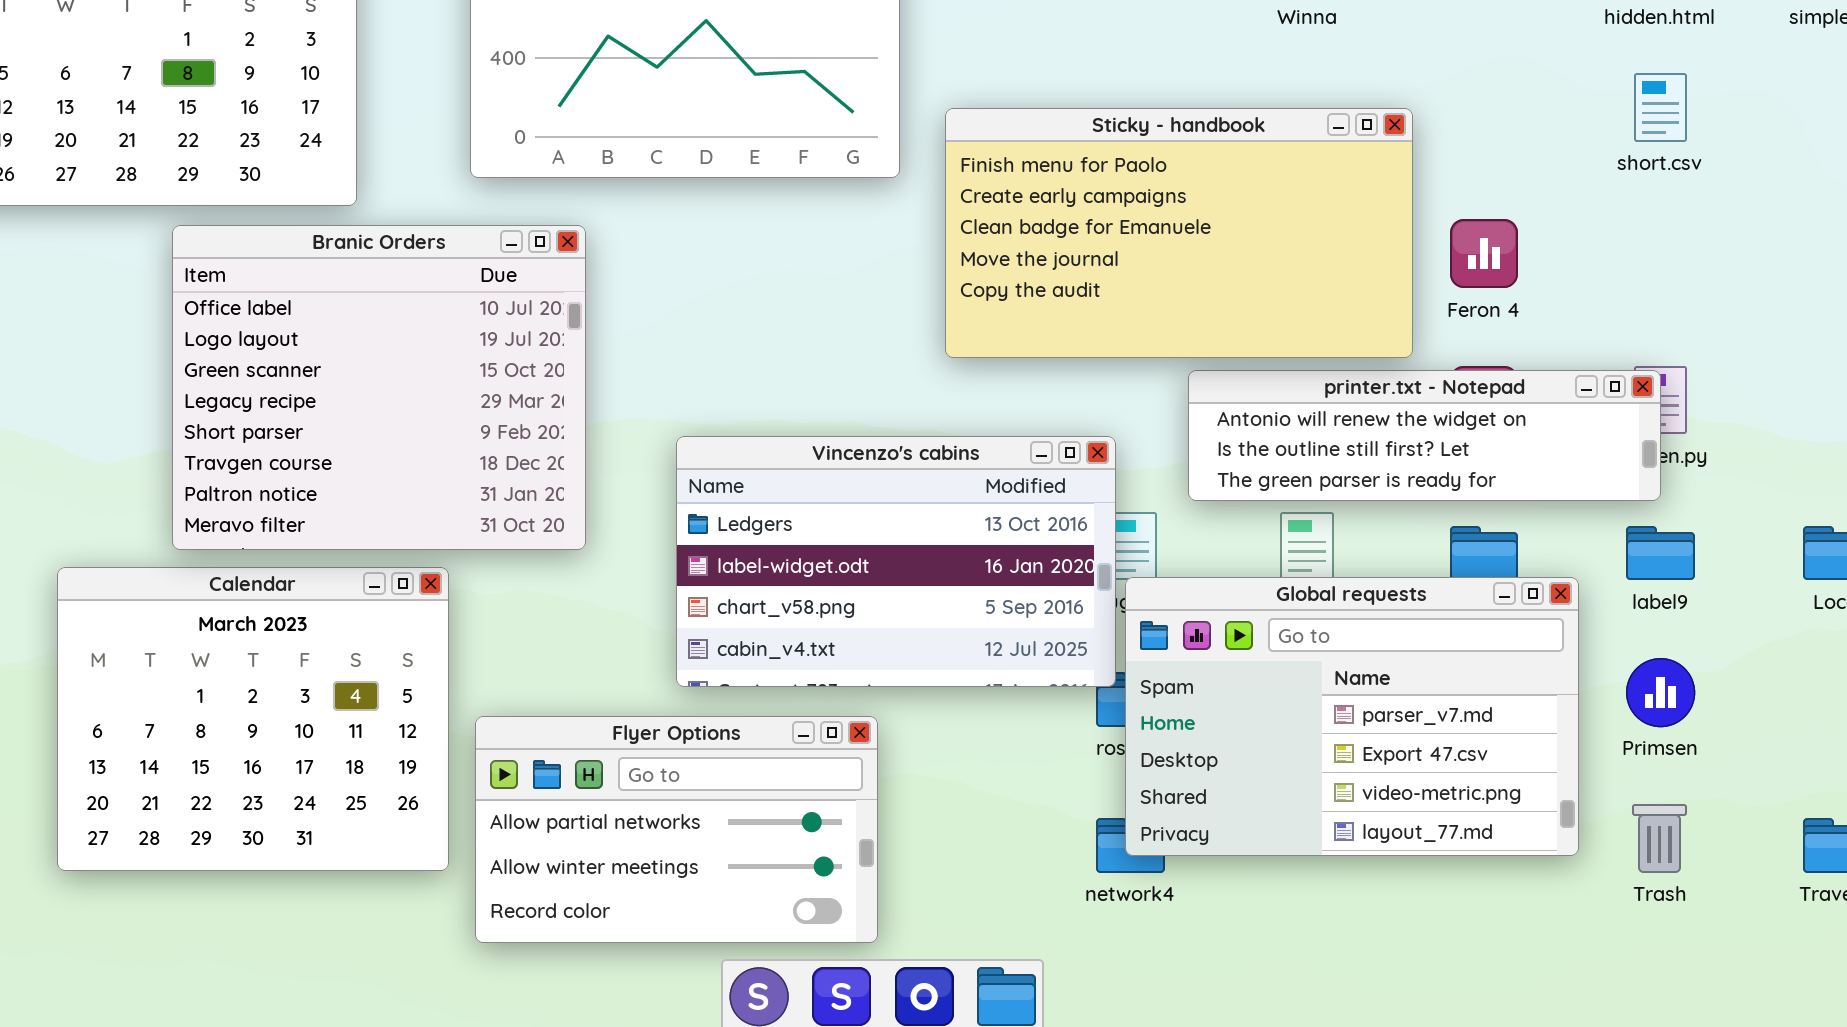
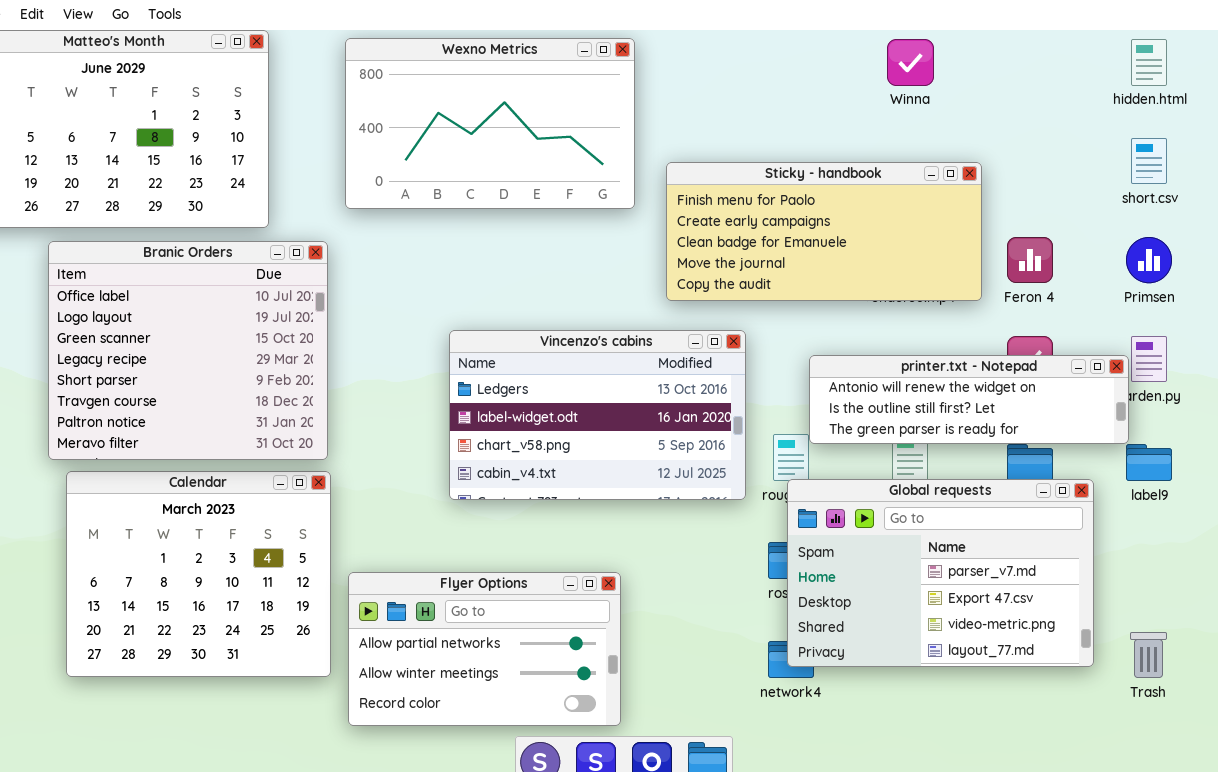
Sticky - handbook: [945,108,1413,358] -> [666,162,982,301], resized
Branic Orders: [172,225,586,550] -> [48,241,328,460], moved
printer.txt - Notepad: [1188,370,1661,501] -> [809,355,1129,444], moved
Vincenzo's cabins: [676,436,1116,687] -> [449,330,746,500], moved
Primsen: [1626,658,1695,727] -> [1126,237,1172,283], moved

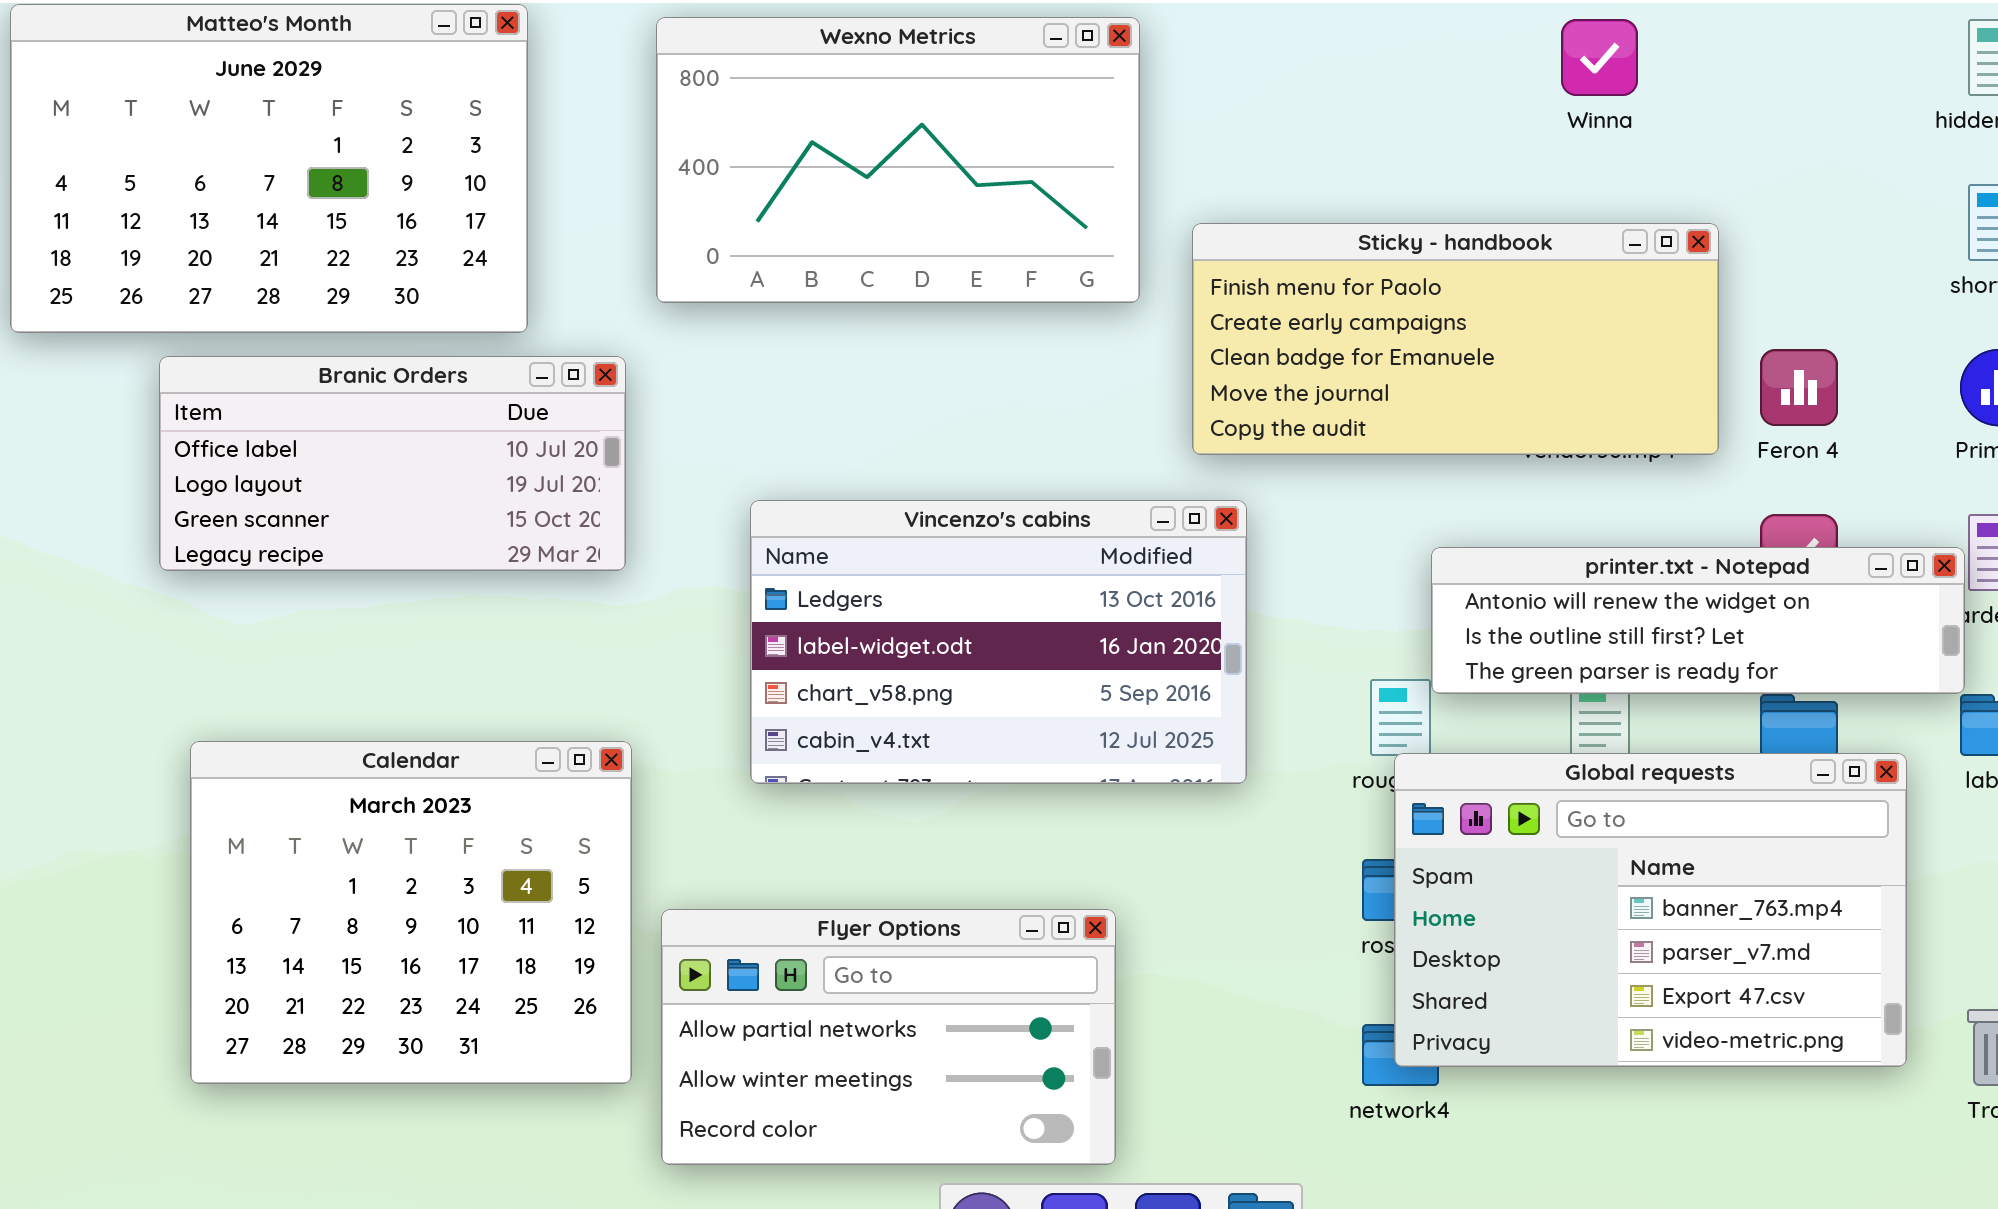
Branic Orders: [48,241,328,460] -> [159,356,626,571], resized
Vincenzo's cabins: [449,330,746,500] -> [750,500,1247,784], moved
Global requests: [787,479,1094,667] -> [1394,753,1907,1067], scrolled up 1 row

